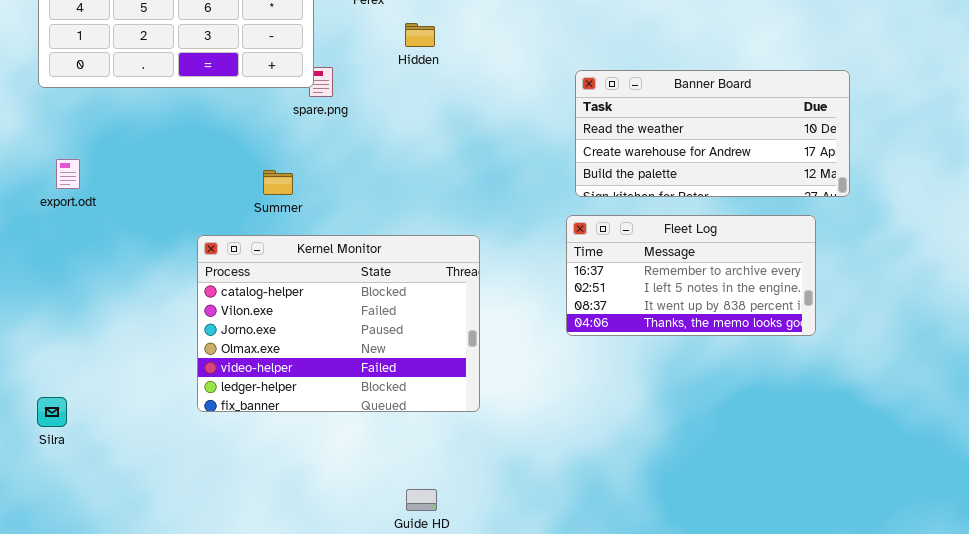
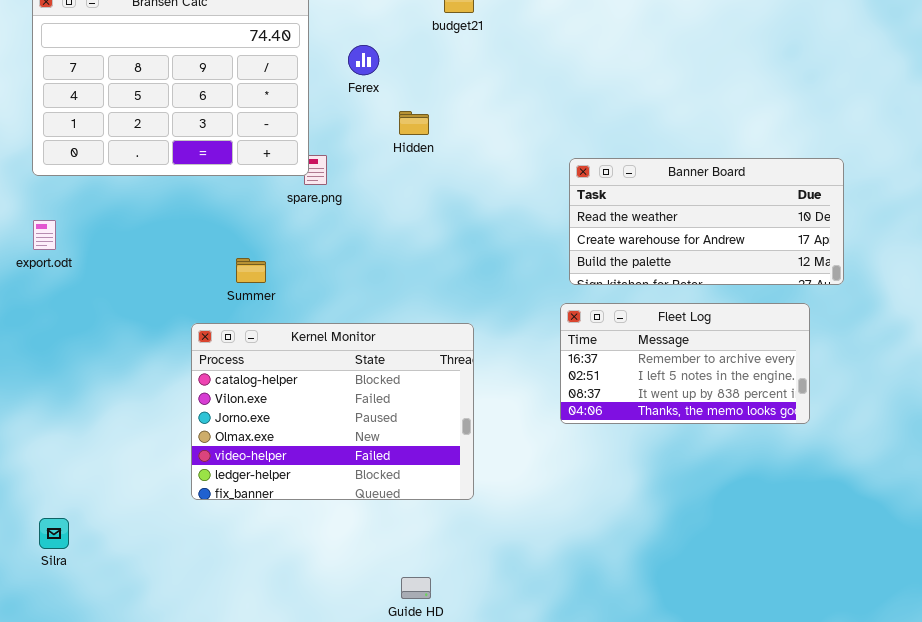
export.odt: [56,159,80,189] -> [33,220,56,250], moved
Summer: [263,170,293,195] -> [236,258,266,283], moved
Silra: [37,397,67,427] -> [39,518,69,549], moved

